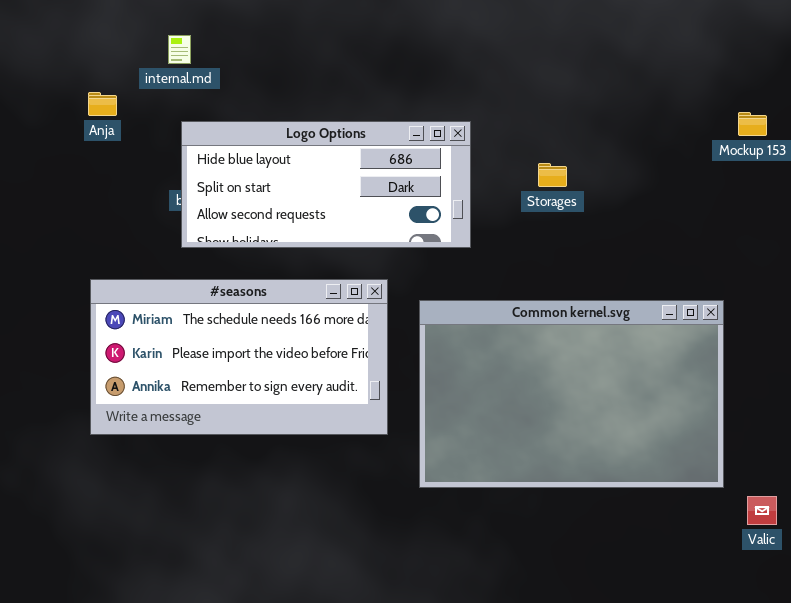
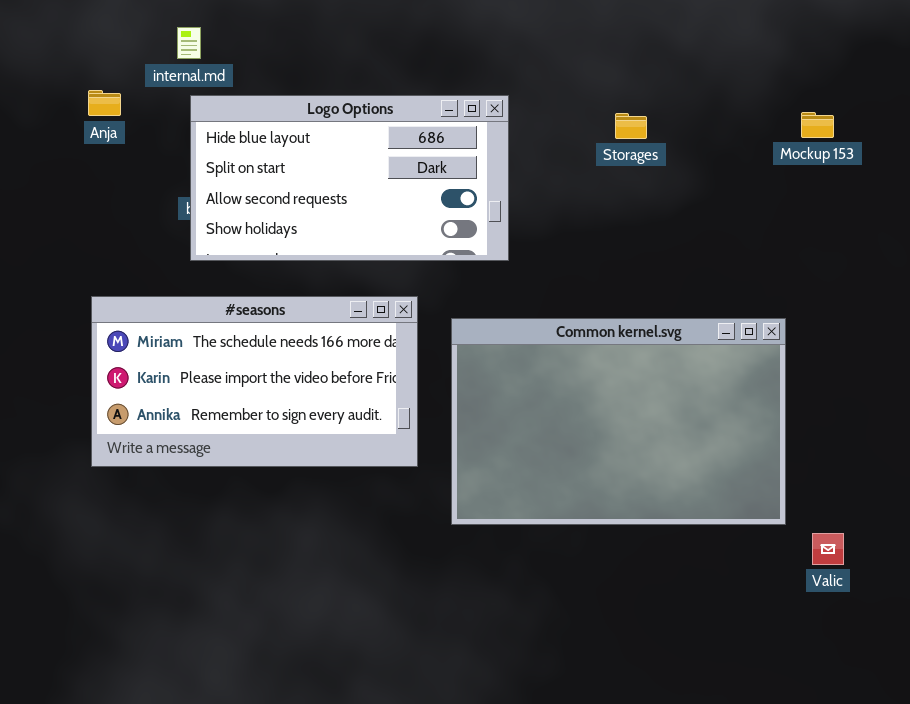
Logo Options: [181,121,471,248] -> [190,95,509,261], resized
Storages: [538,163,567,187] -> [615,113,647,139], moved

